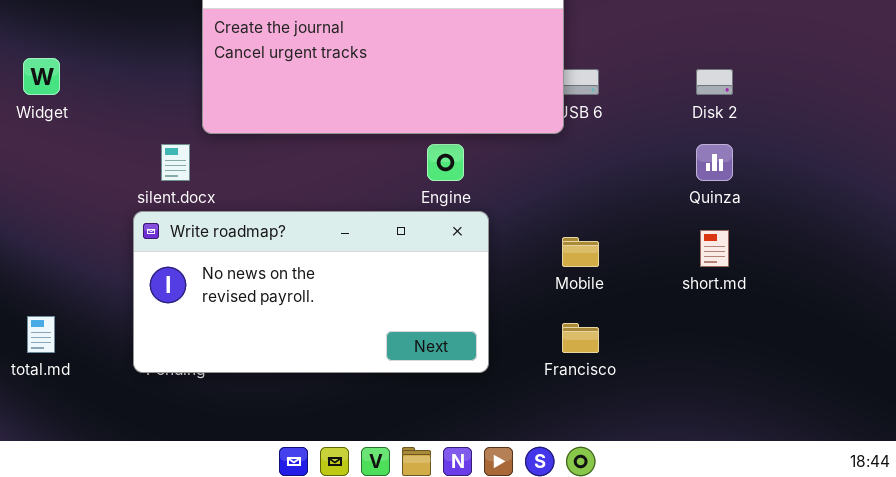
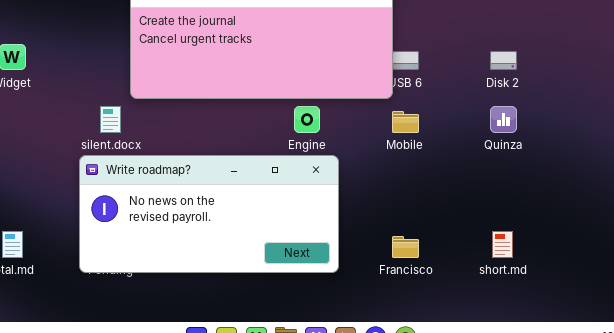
short.md: [700,230,729,267] -> [492,231,513,258], moved
Mobile: [562,237,599,267] -> [392,111,419,133], moved

